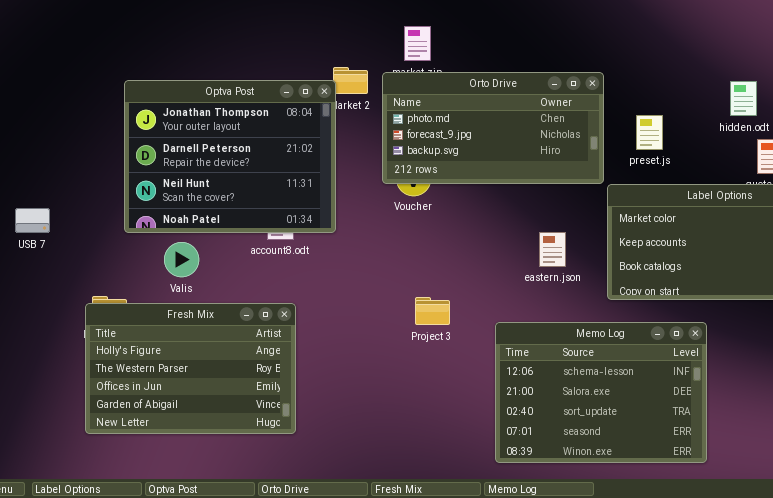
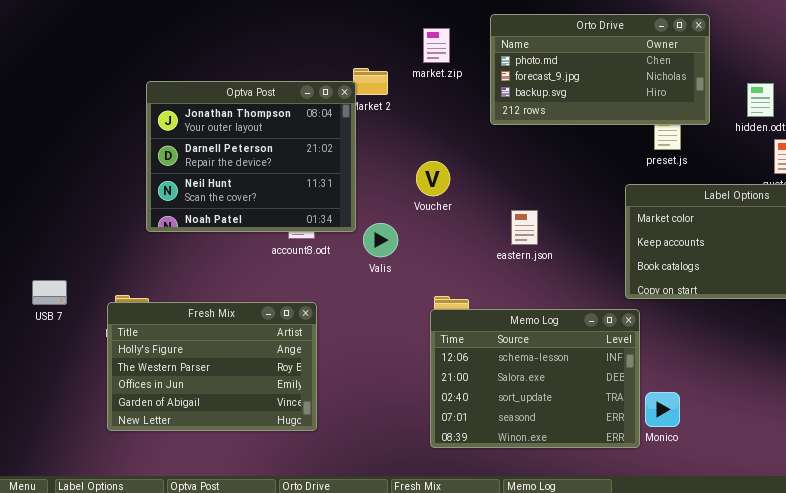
Orto Drive: [382,72,604,184] -> [490,14,710,125], moved
USB 7: [15,208,50,233] -> [32,280,67,305], moved
eastern.json: [539,232,566,267] -> [511,210,538,245], moved
Valis: [164,242,199,277] -> [363,223,398,257], moved
Memo Log: [495,322,707,463] -> [430,309,640,448], moved

